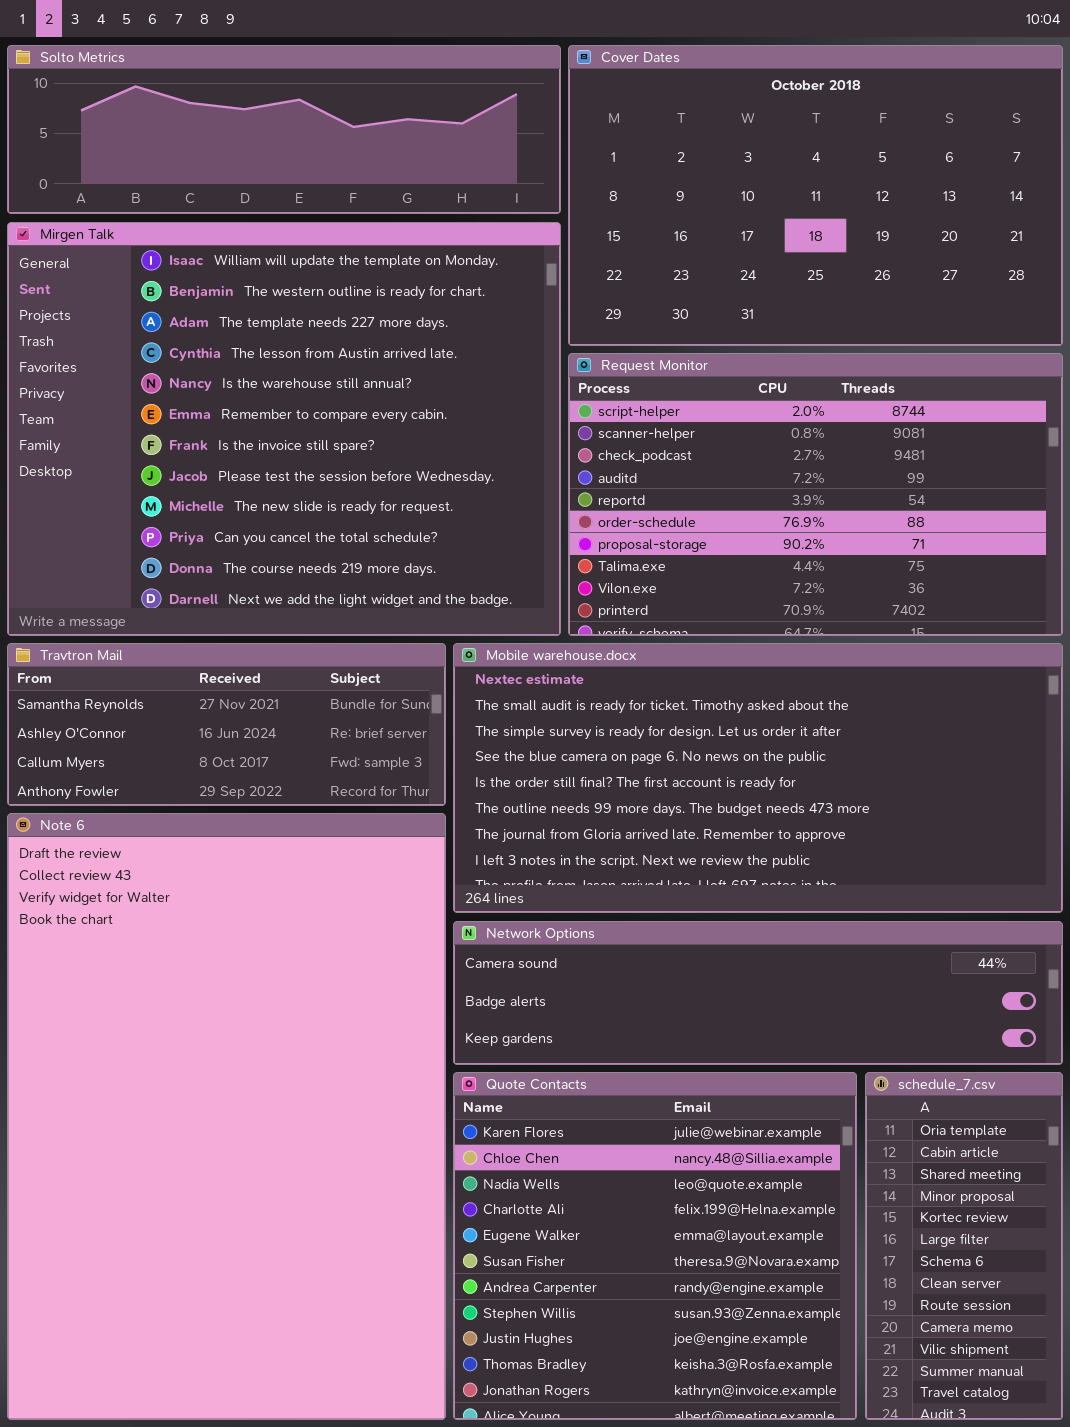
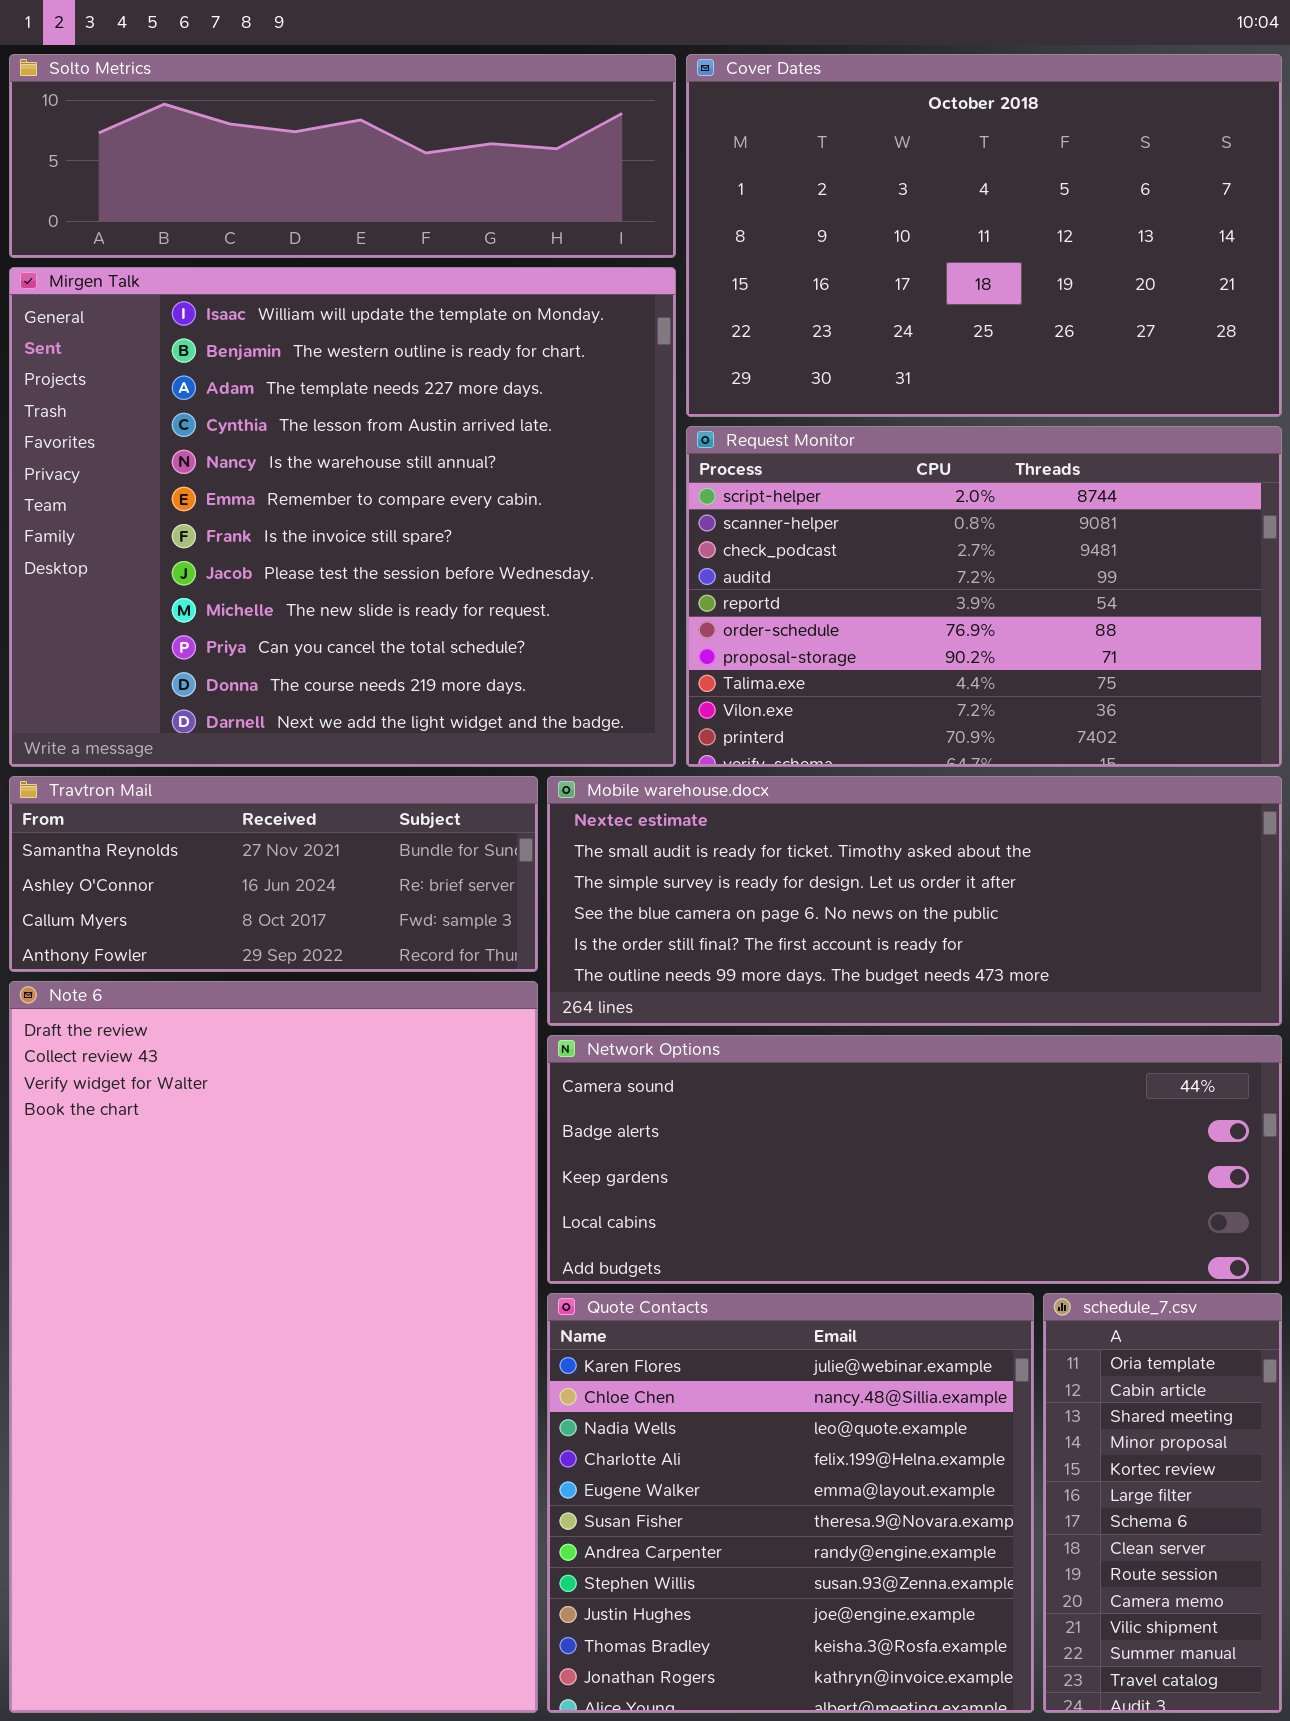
Mobile warehouse.docx: [453,643,1063,913] -> [547,776,1282,1026], resized
Network Options: [453,921,1063,1065] -> [547,1035,1282,1284], resized

